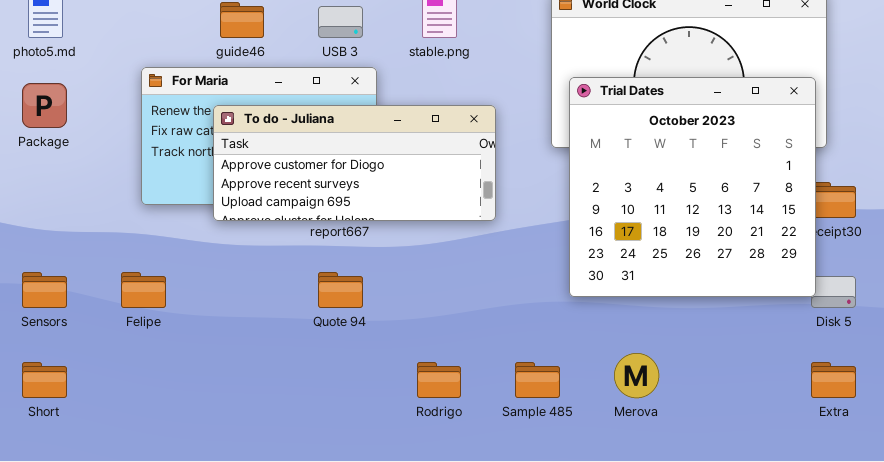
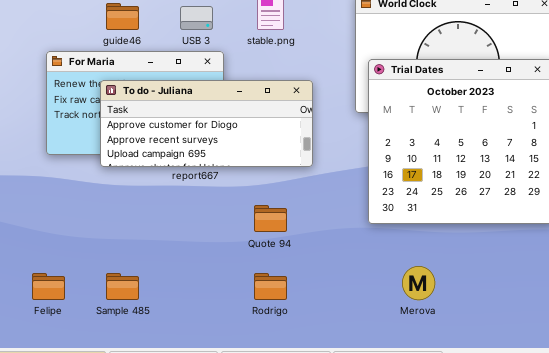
Felipe: [121,272,166,308] -> [32,273,65,300], moved
Quote 94: [318,272,363,308] -> [254,205,287,232], moved
Sample 485: [515,362,560,398] -> [106,273,139,300], moved

